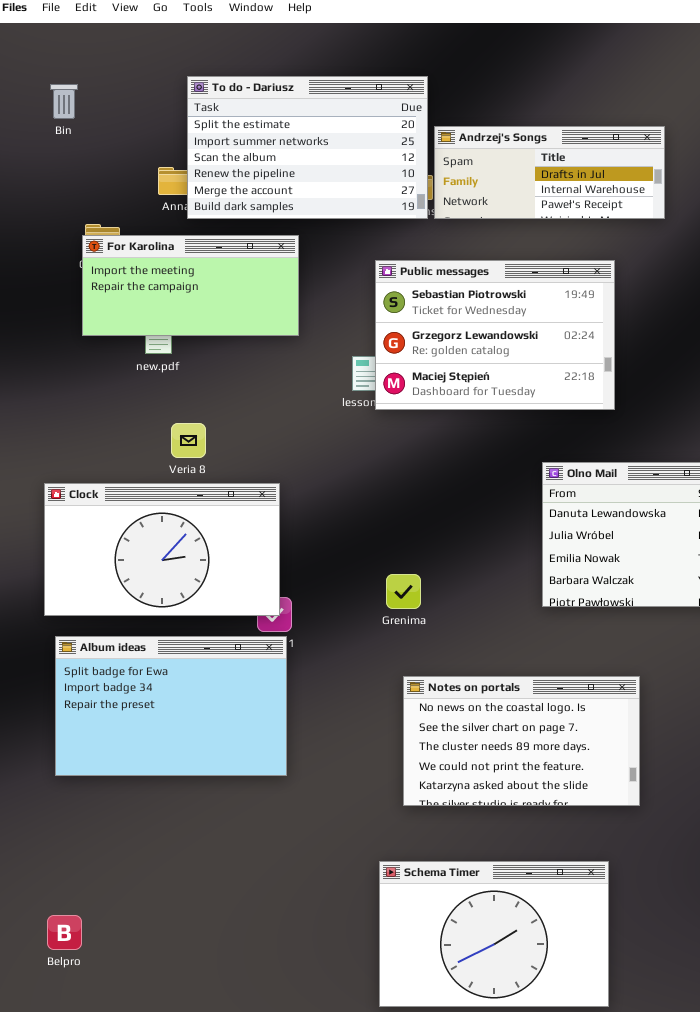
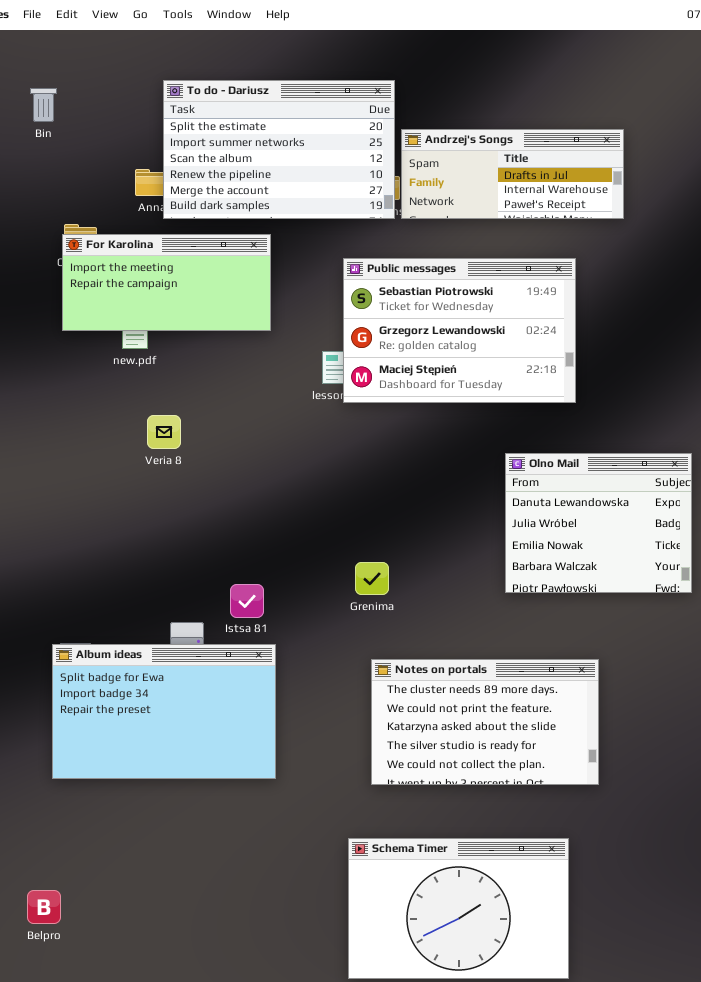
Clock: [44,483,280,616] -> none, closed
Album ideas: [55,636,287,776] -> [52,644,276,779], moved
Notes on portals: [403,676,640,806] -> [371,659,599,785], scrolled down 2 rows

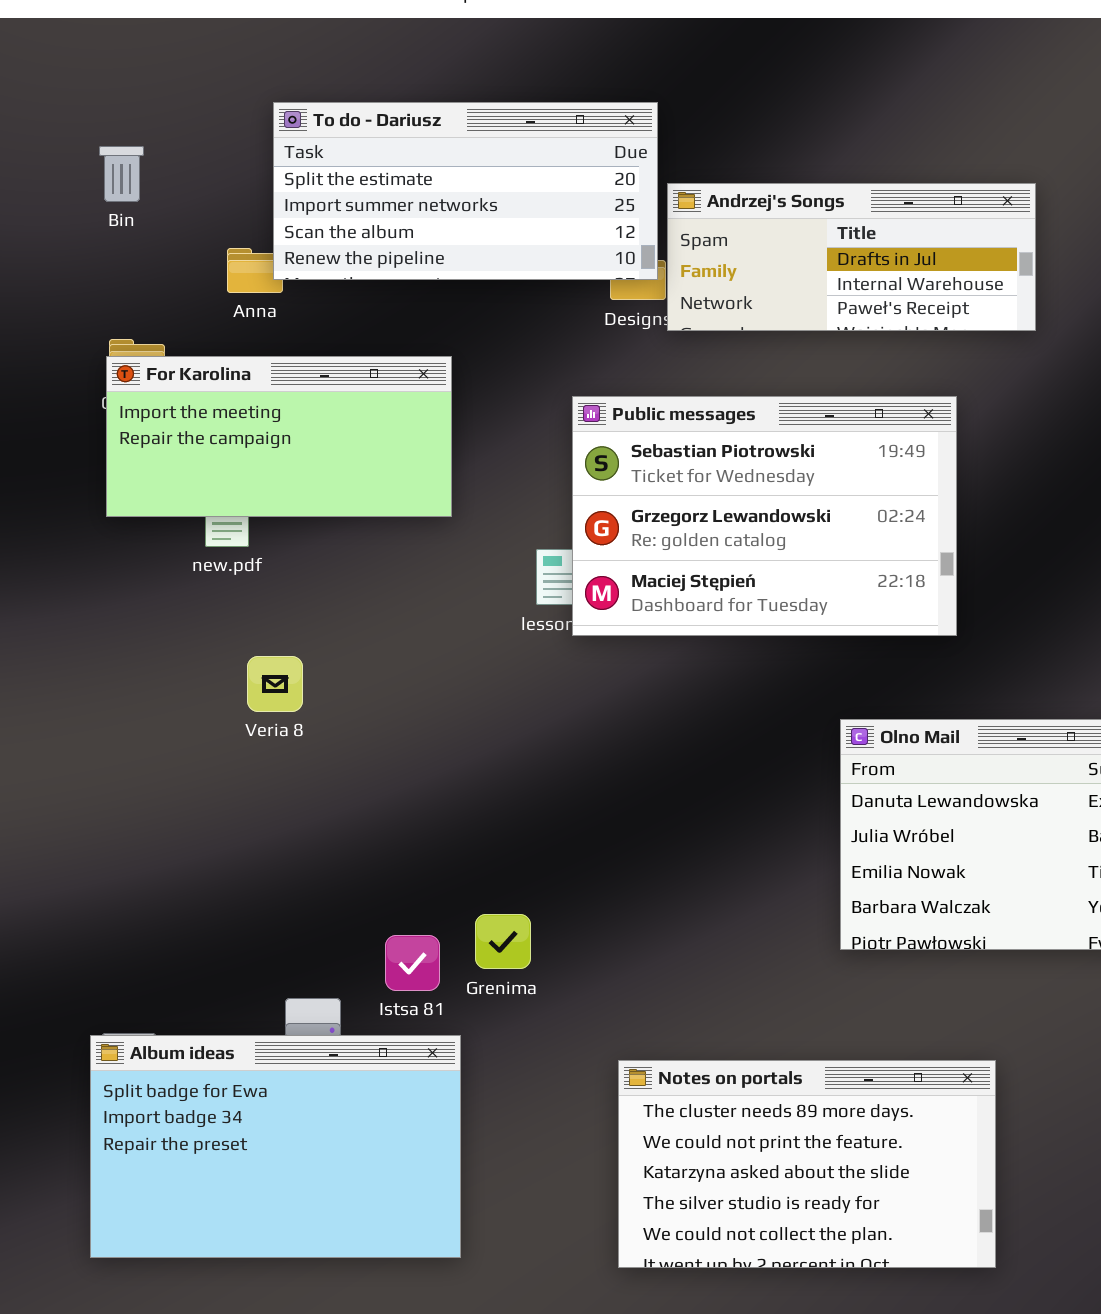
To do - Dariusz: [163,80,395,219] -> [273,102,658,280], resized
Bin: [30,88,57,122] -> [99,146,144,202], moved
Grenima: [355,562,389,595] -> [475,914,531,969], moved

